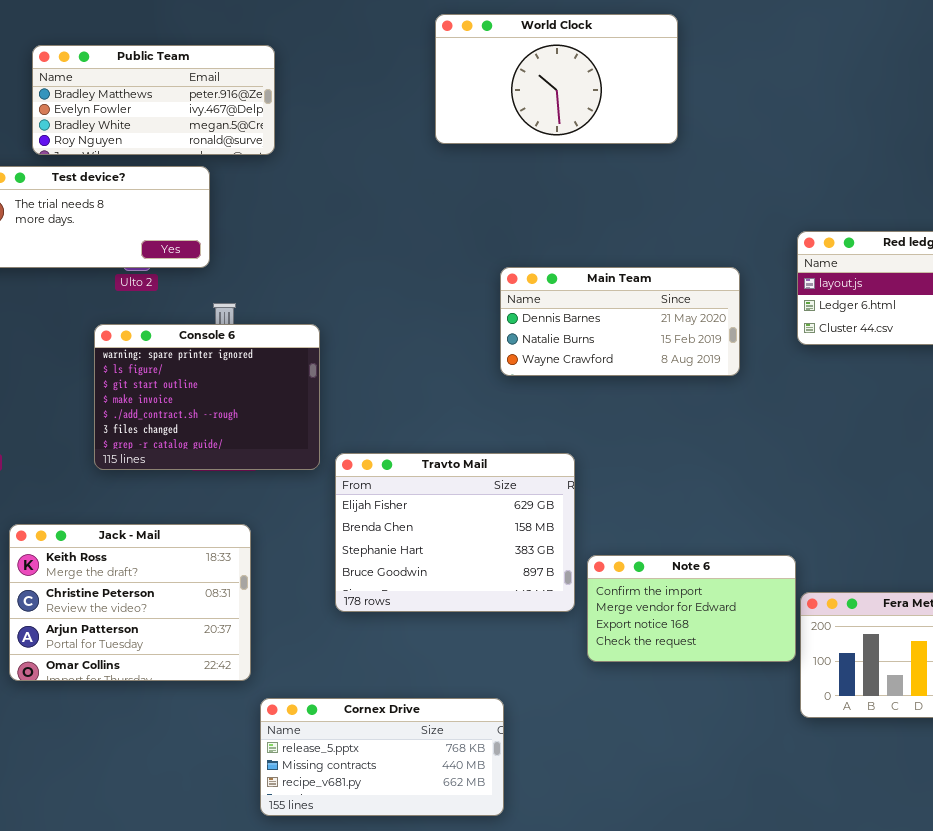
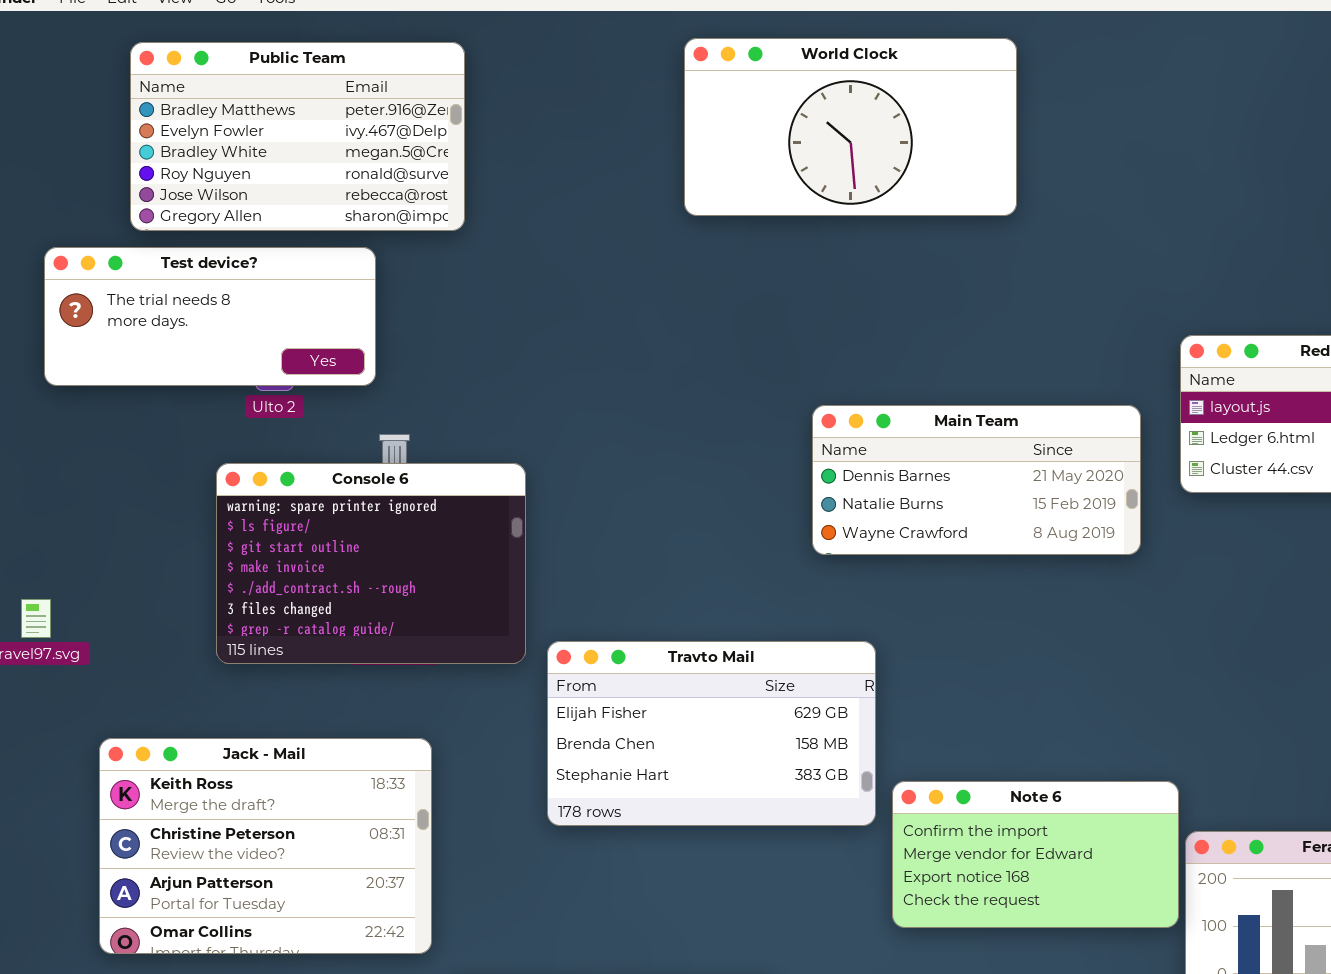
Public Team: [32,45,275,155] -> [130,42,465,231], resized
Main Team: [500,267,740,376] -> [812,405,1141,555], moved
Travto Mail: [335,453,575,612] -> [547,641,876,826], resized

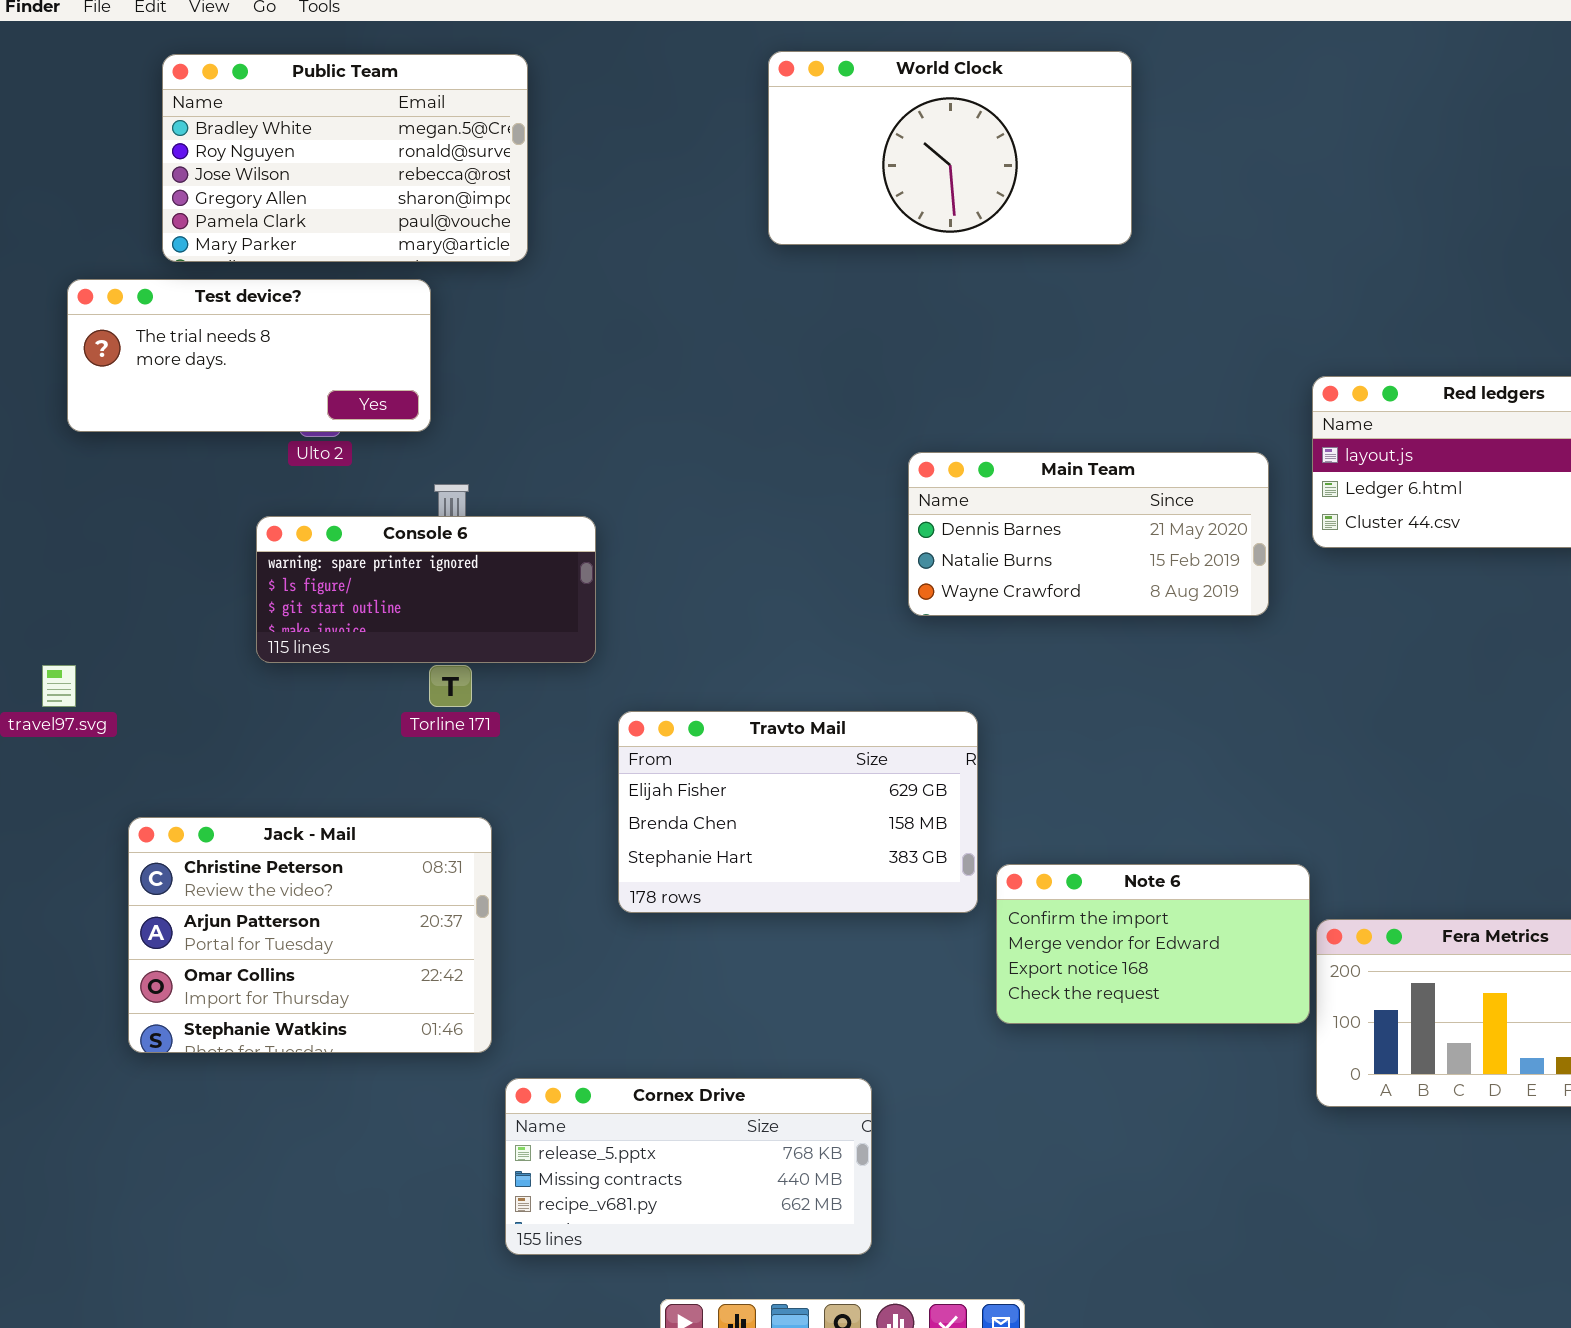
Public Team: [130,42,465,231] -> [162,54,528,262], scrolled down 2 rows
Console 6: [216,463,526,664] -> [256,516,596,663], resized
Jack - Mail: [99,738,432,954] -> [128,817,492,1053], scrolled down 1 row

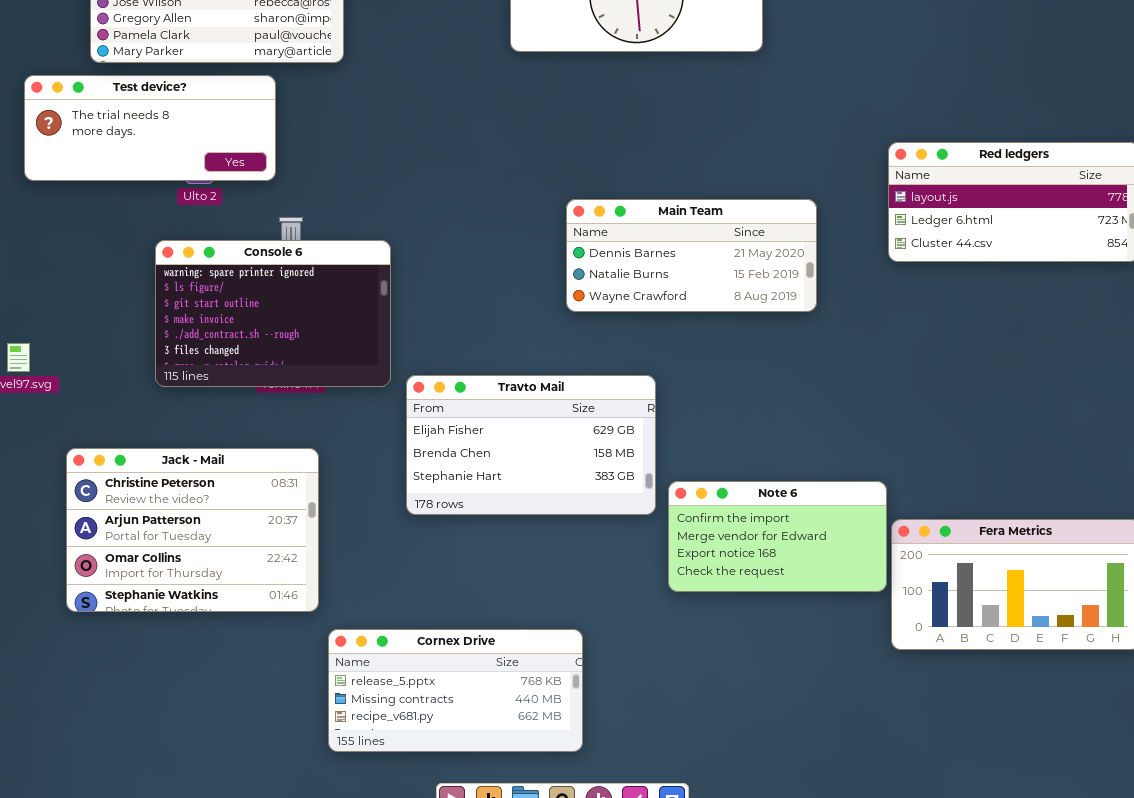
Main Team: [908,452,1269,616] -> [566,199,817,312], moved
Console 6: [256,516,596,663] -> [155,240,391,387], resized

